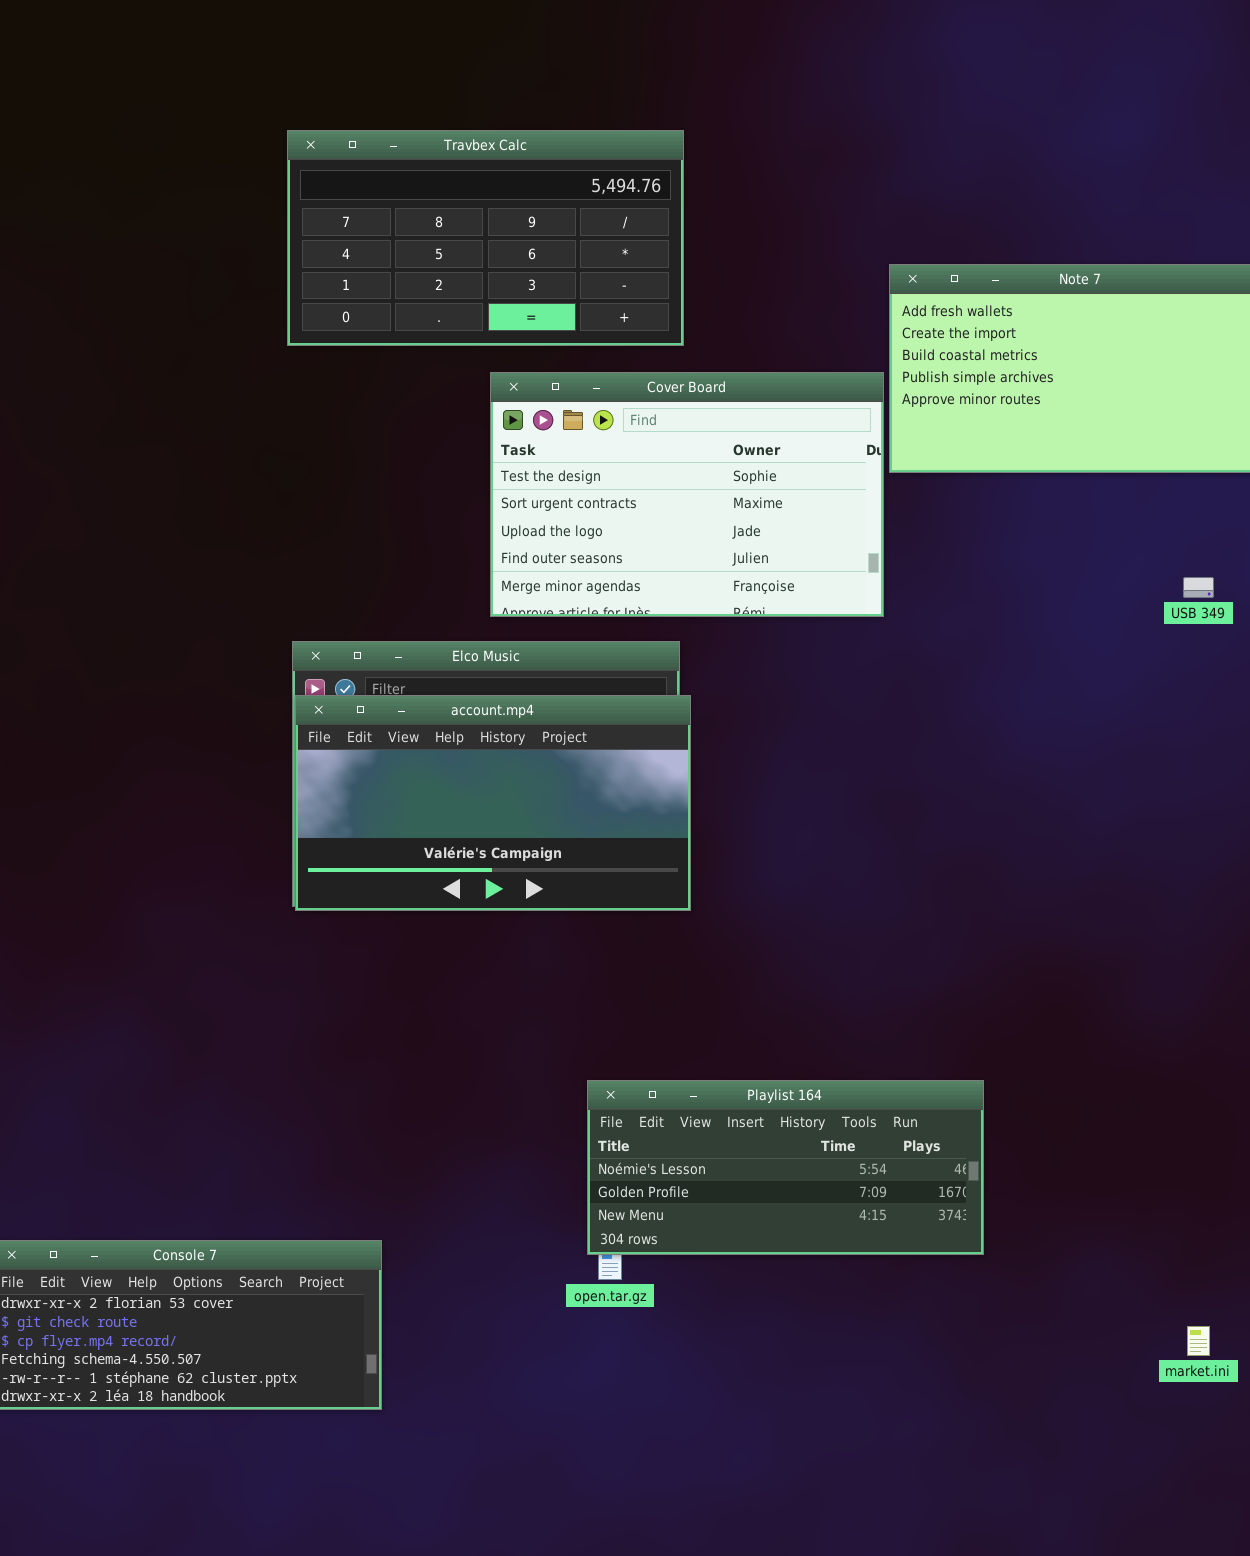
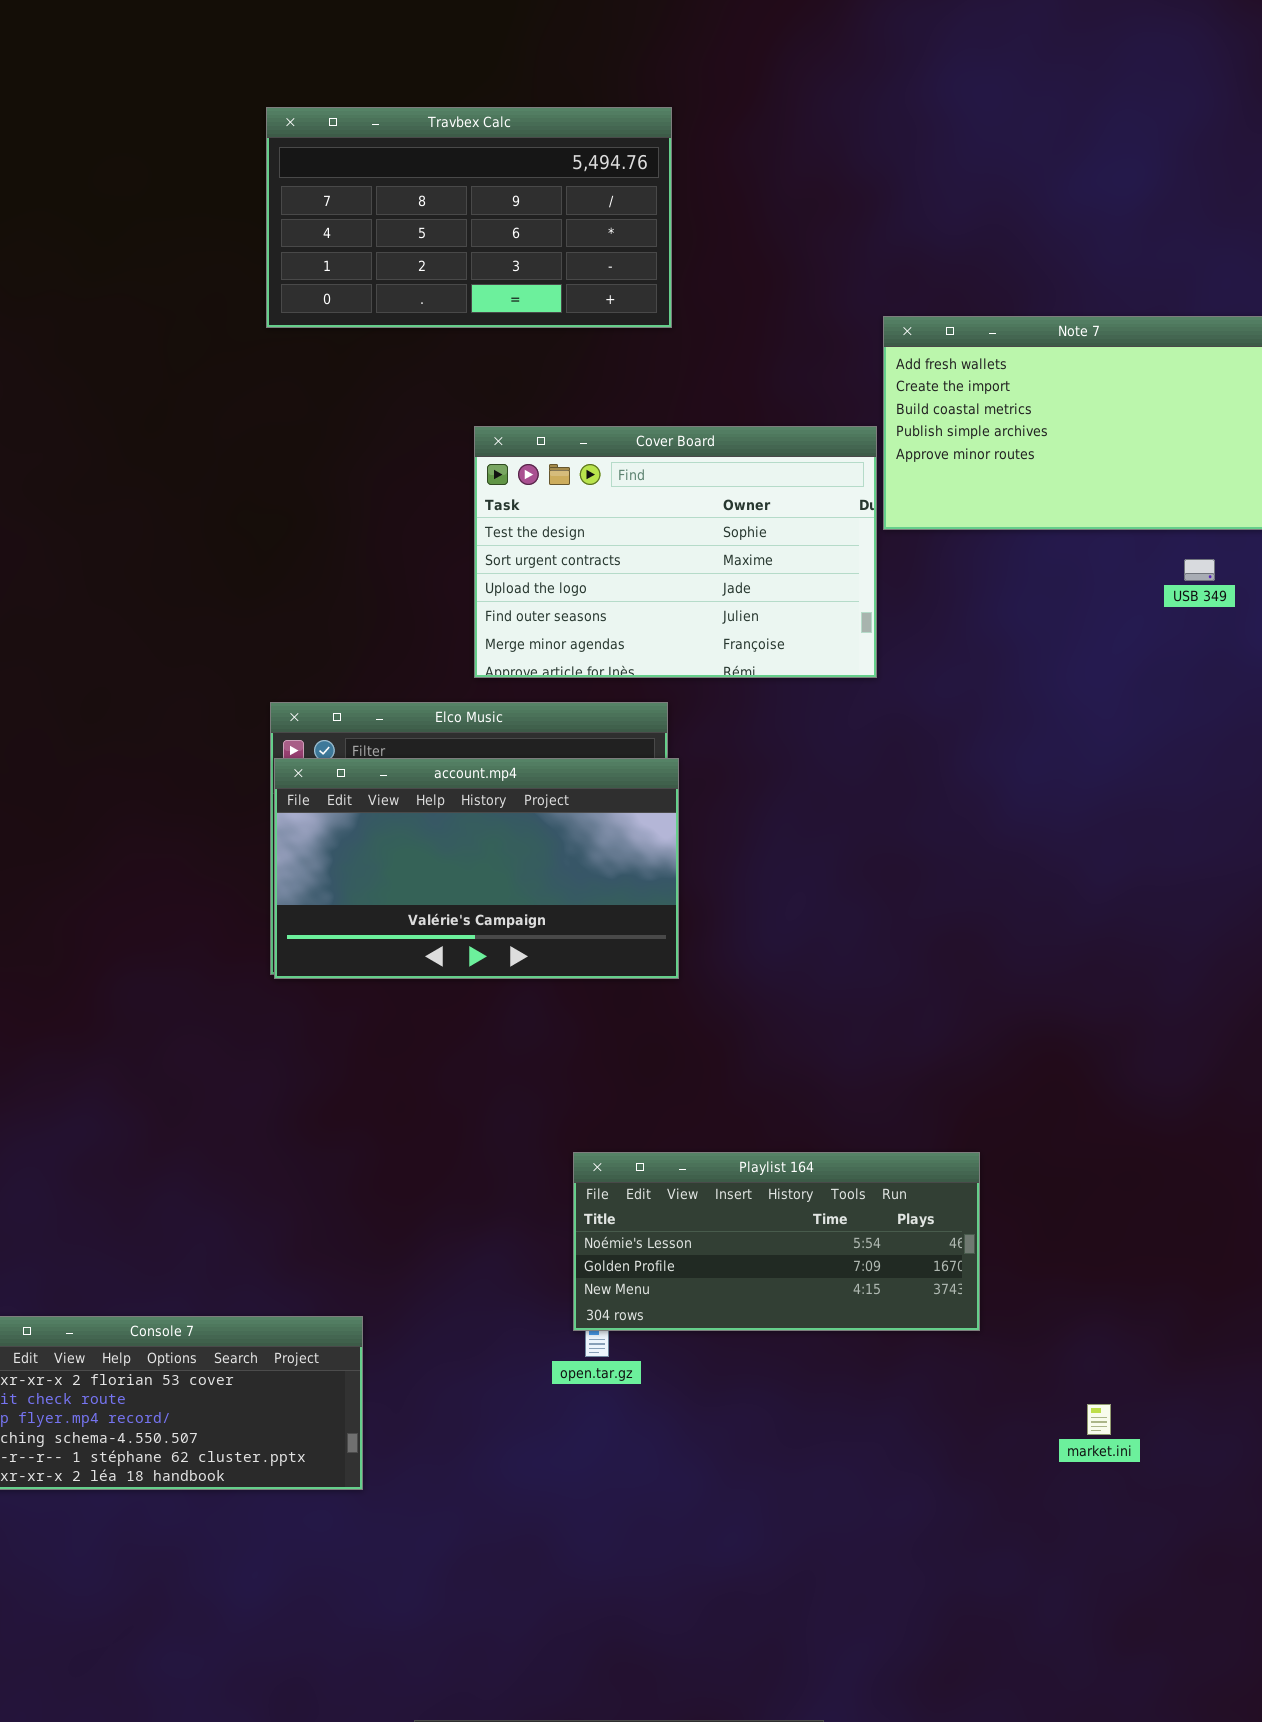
Travbex Calc: [287,130,684,346] -> [266,107,672,328], moved
USB 349: [1183,577,1214,598] -> [1184,559,1215,581], moved
market.ini: [1187,1326,1210,1356] -> [1087,1404,1111,1435], moved

